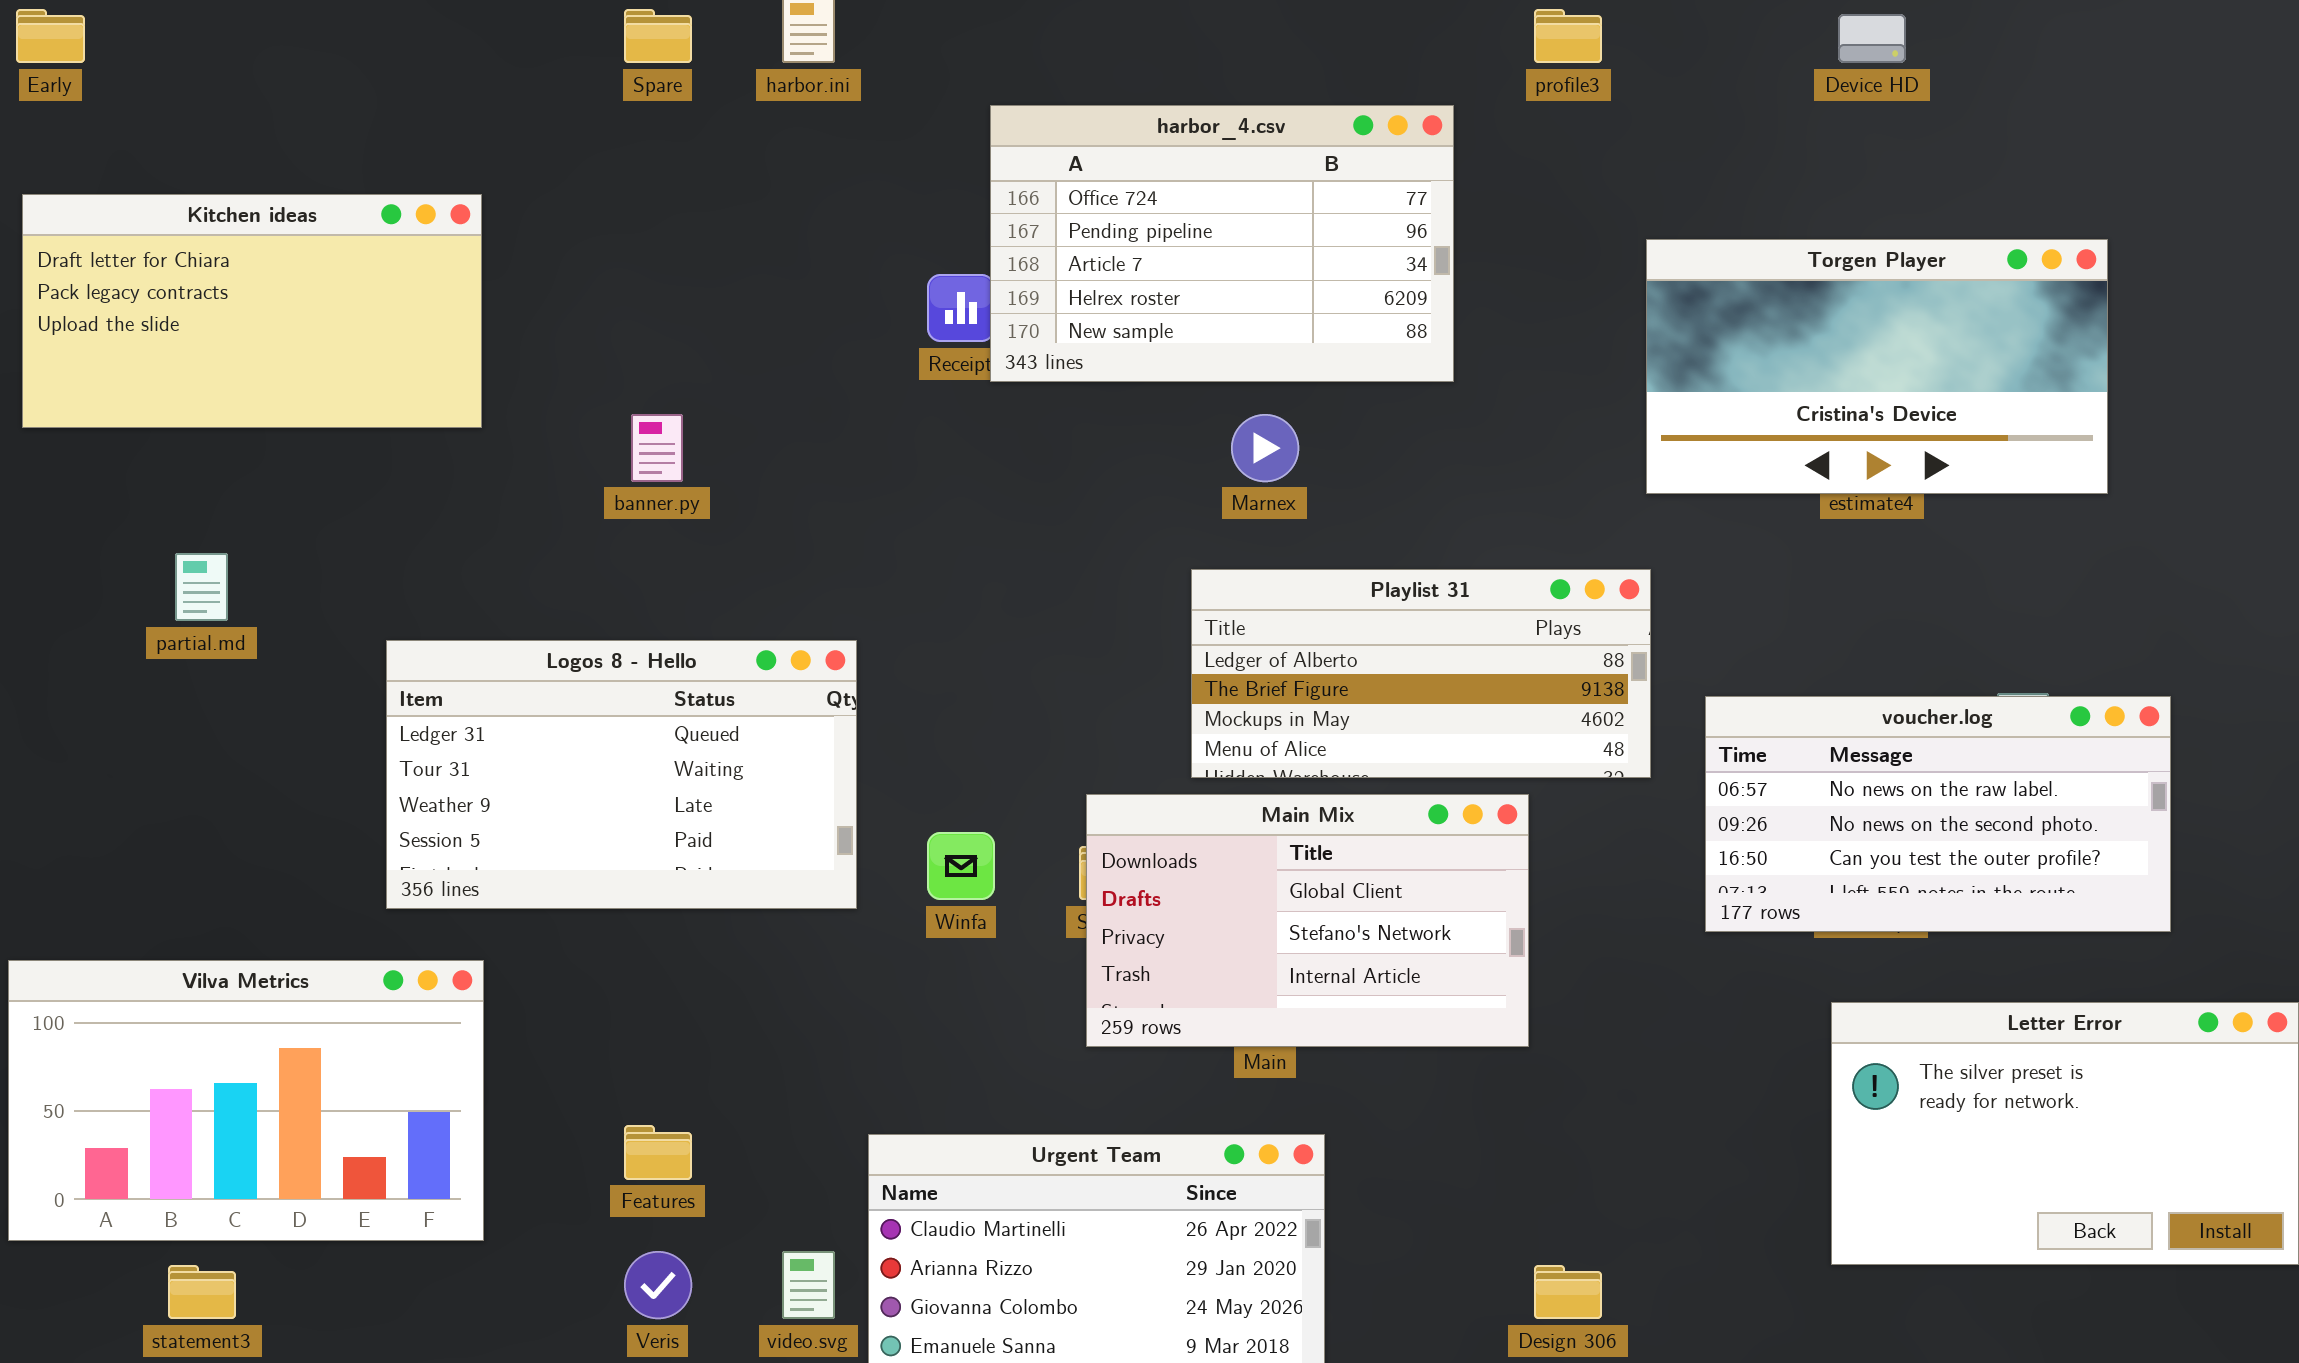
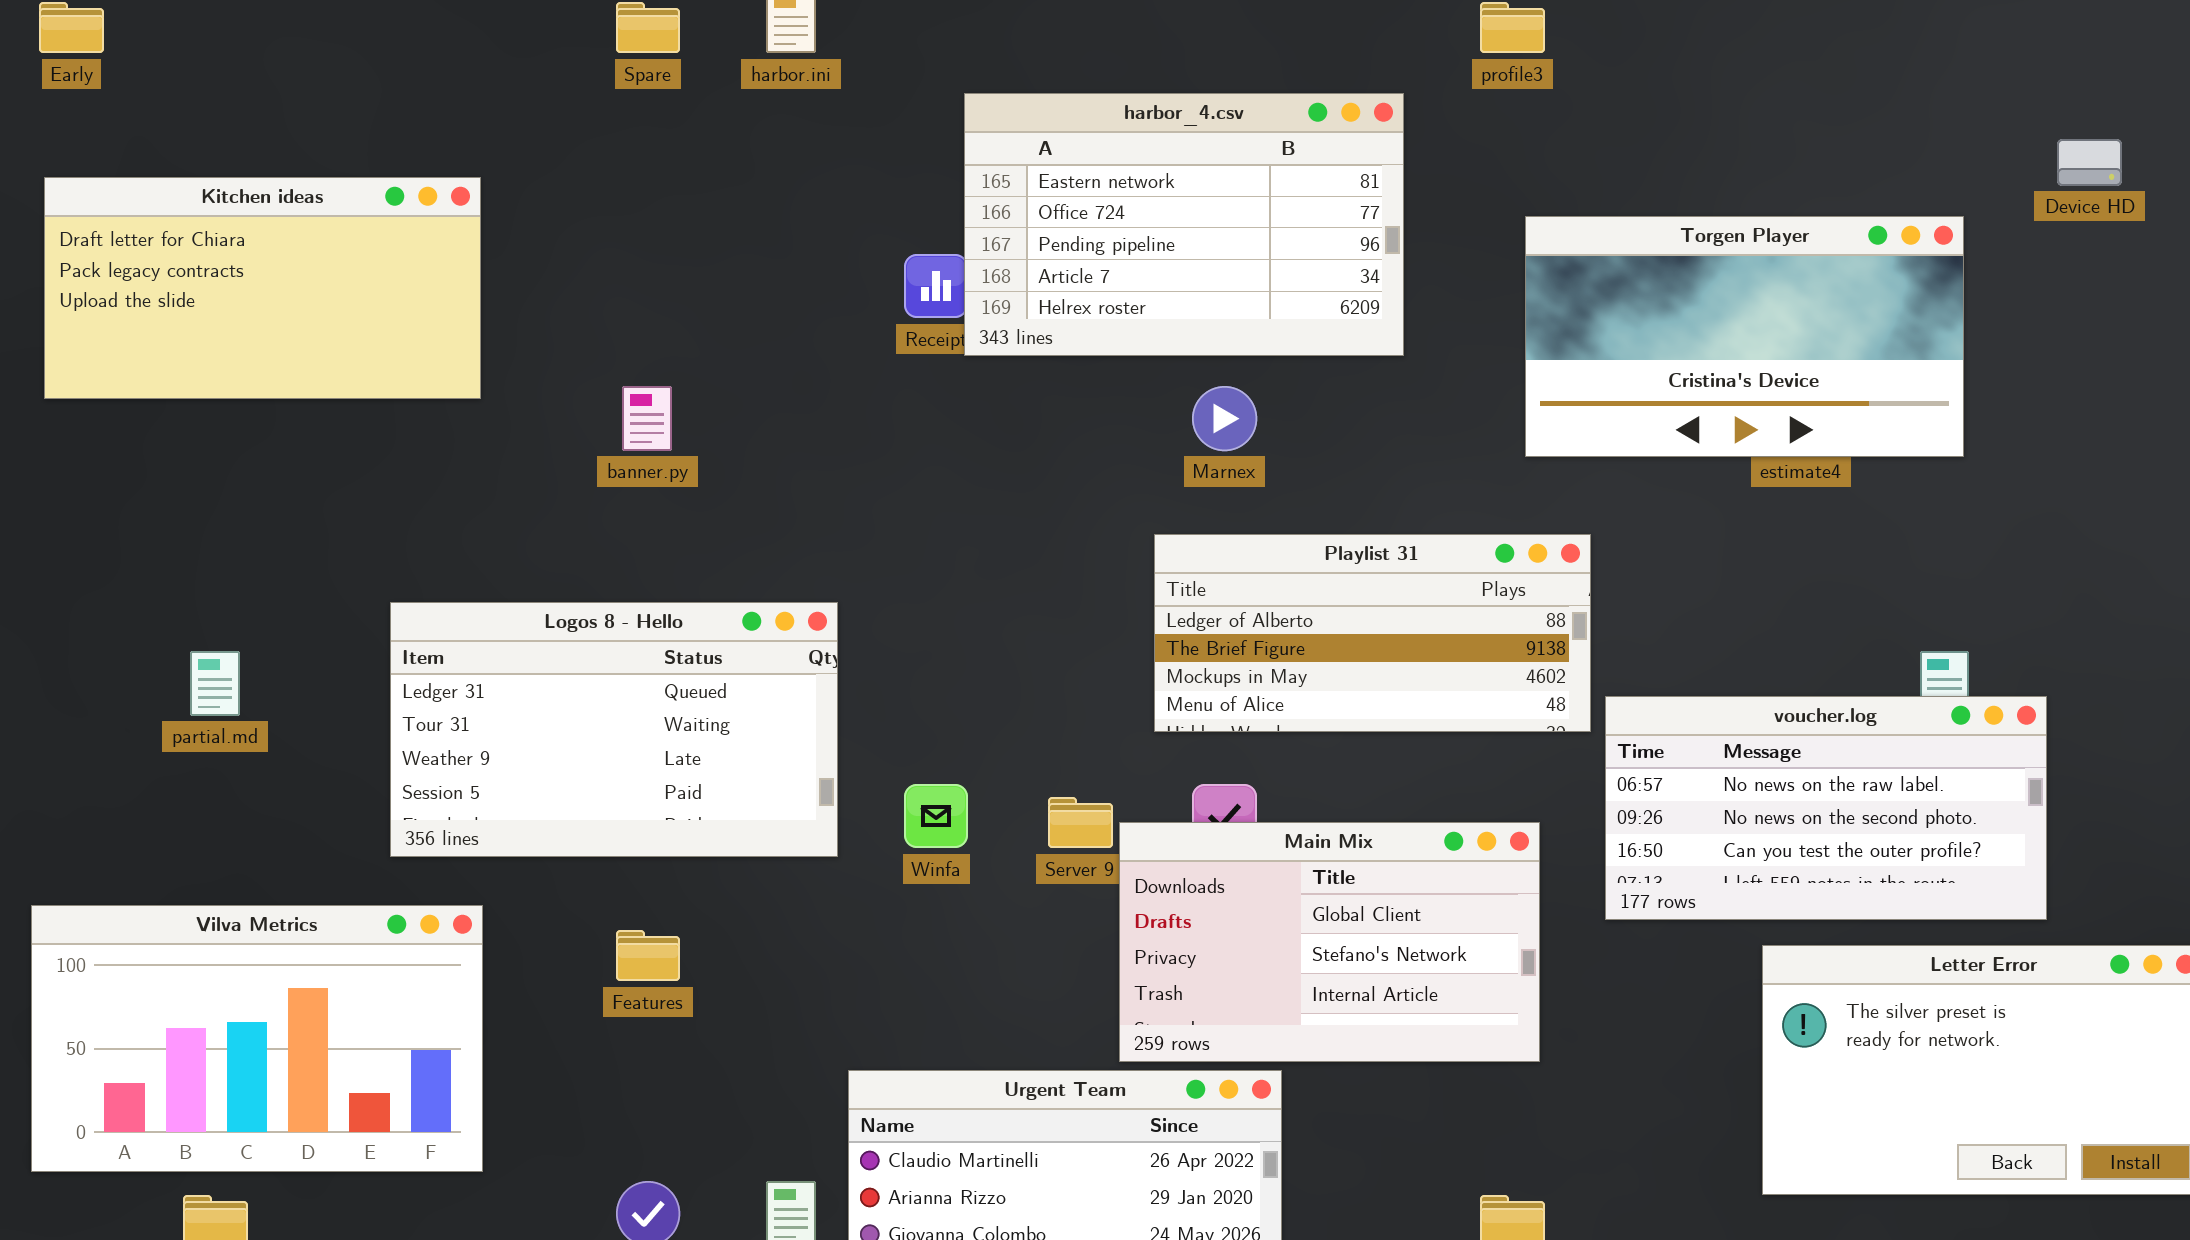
Device HD: [1838,14,1906,63] -> [2057,139,2122,186], moved
harbor_4.csv: [990,105,1454,382] -> [964,93,1404,356], scrolled up 1 row
Torgen Player: [1646,239,2108,494] -> [1525,216,1964,457], moved
partial.md: [175,553,228,621] -> [190,651,240,716], moved
voucher.log: [1705,696,2171,932] -> [1605,696,2047,920], moved
Main Mix: [1086,794,1529,1047] -> [1119,822,1540,1062], moved
Features: [624,1125,692,1180] -> [616,930,680,981], moved

